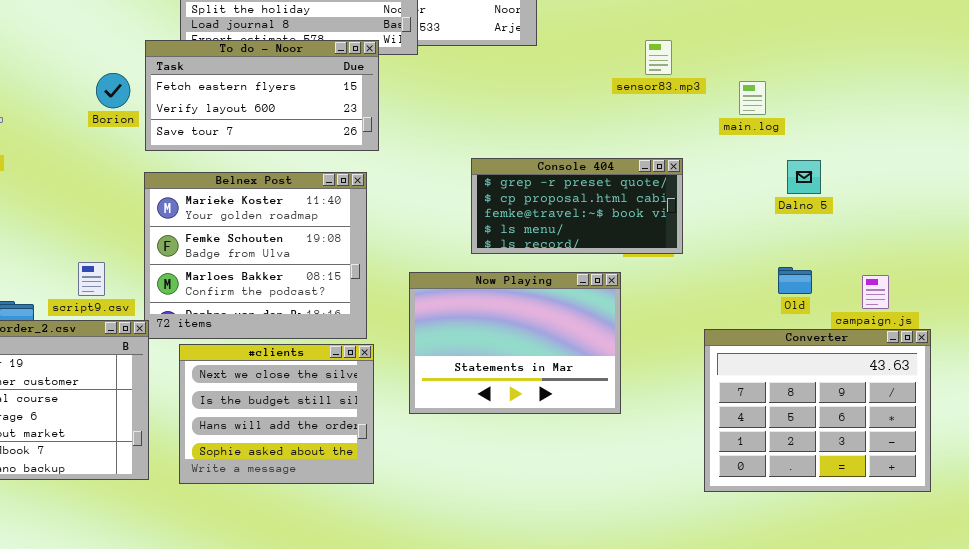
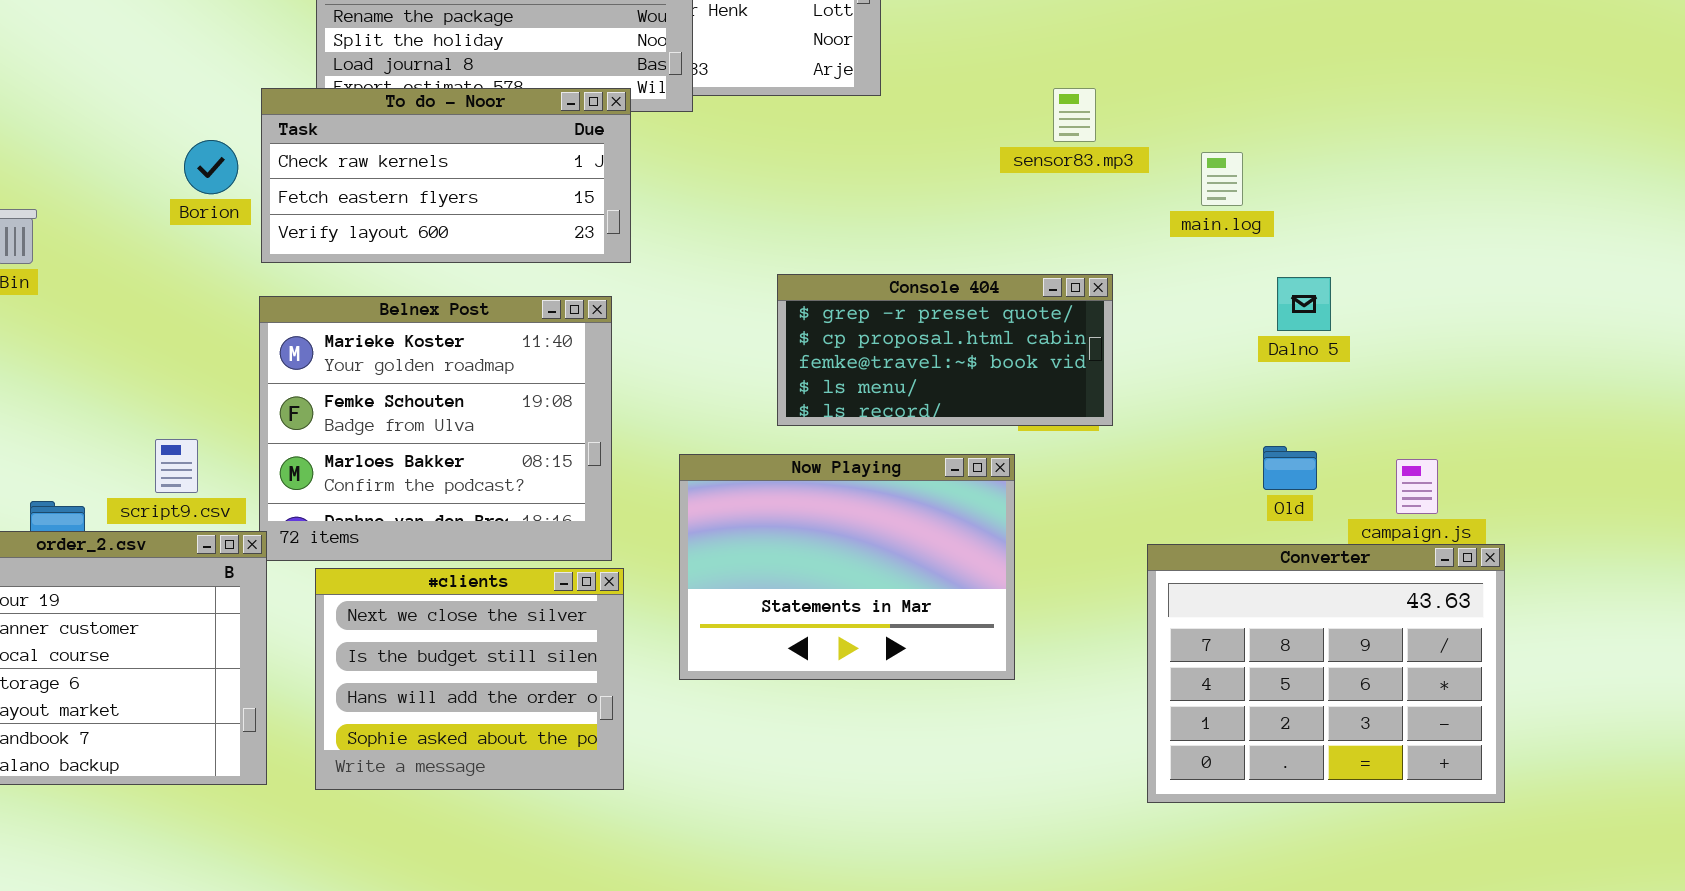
To do - Noor: [145,40,379,151] -> [261,88,631,263], scrolled up 1 row

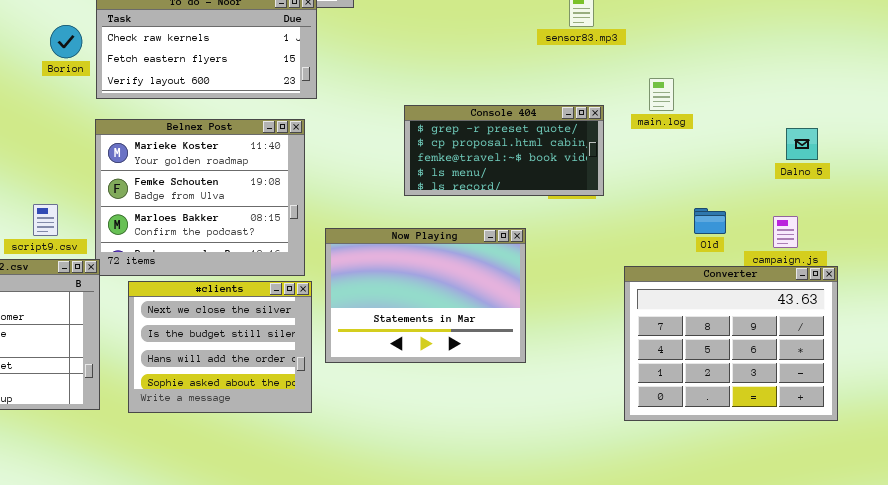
main.log: [1201,152,1243,206] -> [649,78,674,111], moved
Dalno 5: [1277,277,1331,331] -> [786,128,818,160], moved
Now Playing: [679,454,1015,680] -> [325,228,526,363], moved

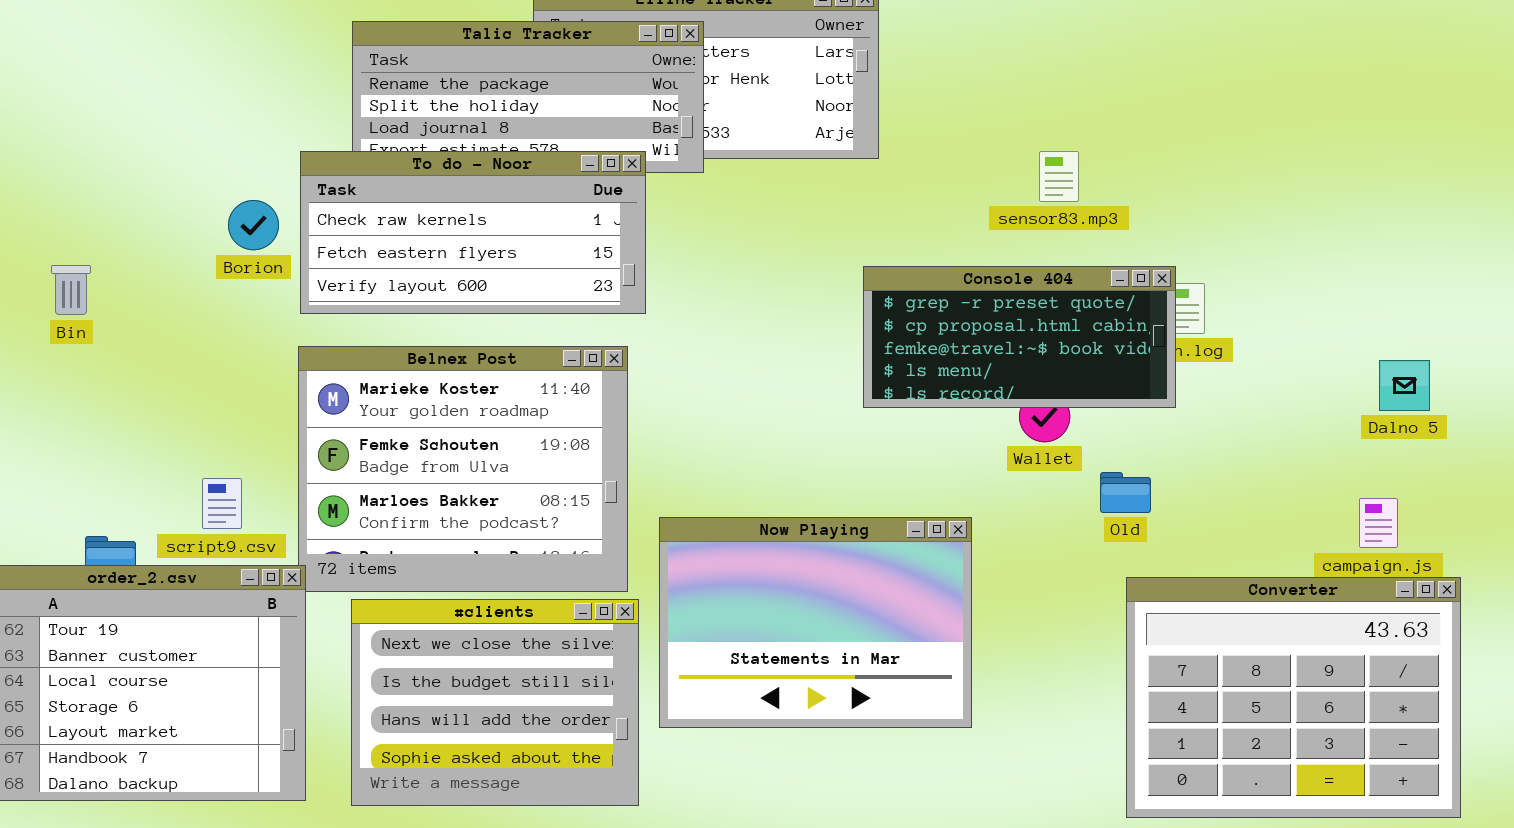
Console 404: [404,105,604,196] -> [863,266,1176,408], moved
Old: [694,208,726,234] -> [1100,472,1151,513], moved

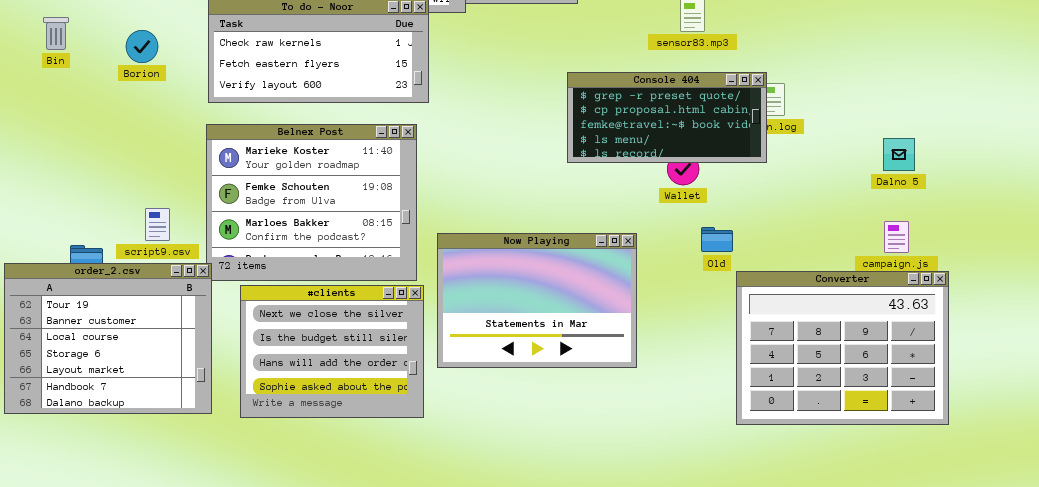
Borion: [228,200,279,250] -> [126,30,158,63], moved
Bin: [51,265,91,315] -> [43,17,69,50], moved
Dalno 5: [1379,360,1430,411] -> [883,138,915,171], moved
Old: [1100,472,1151,513] -> [701,227,733,252], moved

